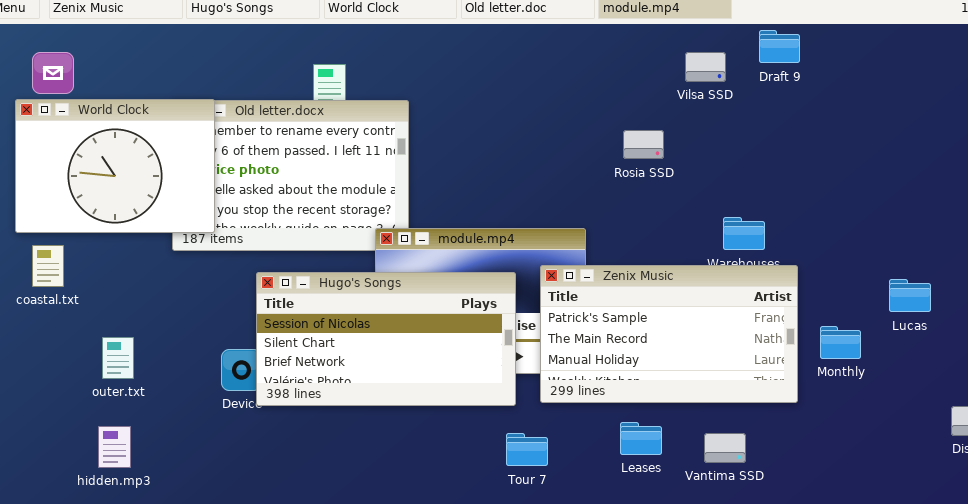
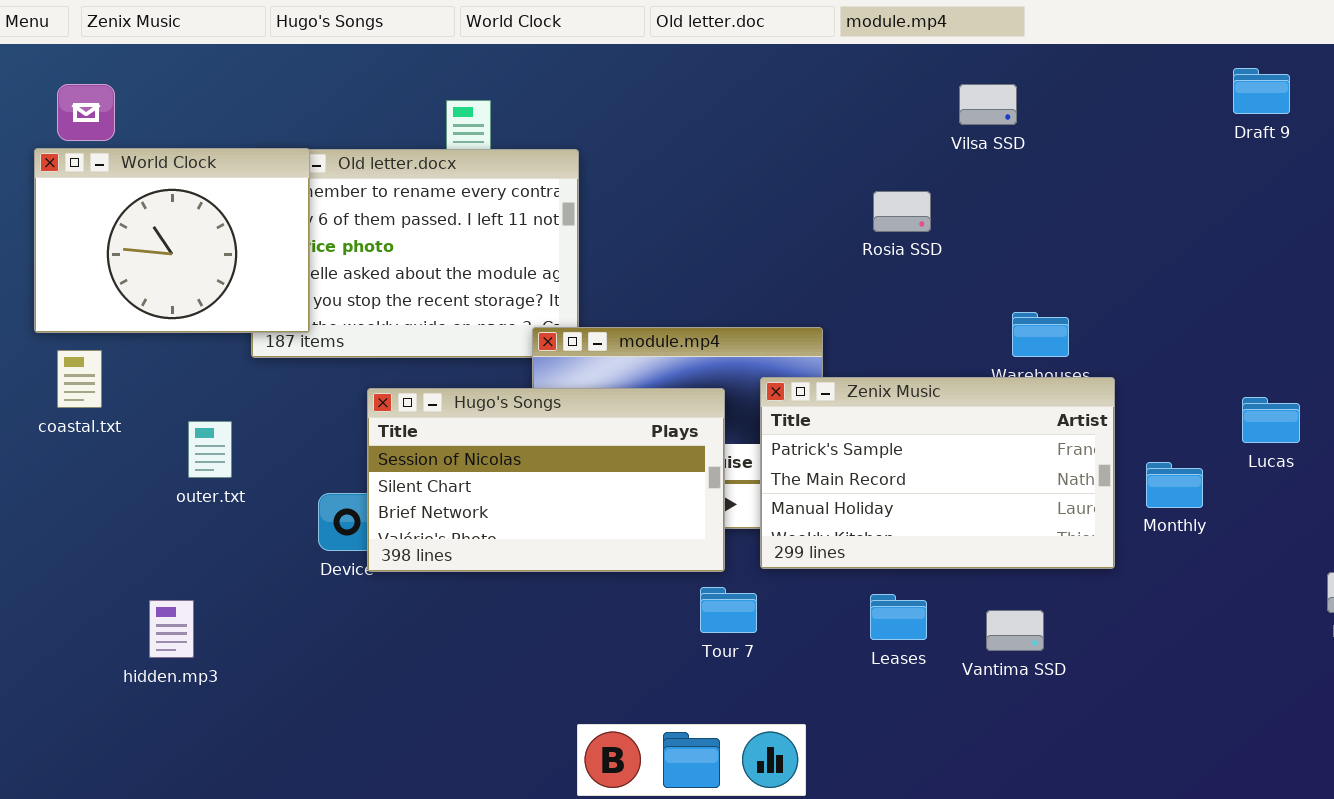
Draft 9: [759,30,800,63] -> [1233,68,1290,114], moved
outer.txt: [102,337,134,379] -> [188,421,232,478], moved
Tour 7: [506,433,548,466] -> [700,587,757,633], moved

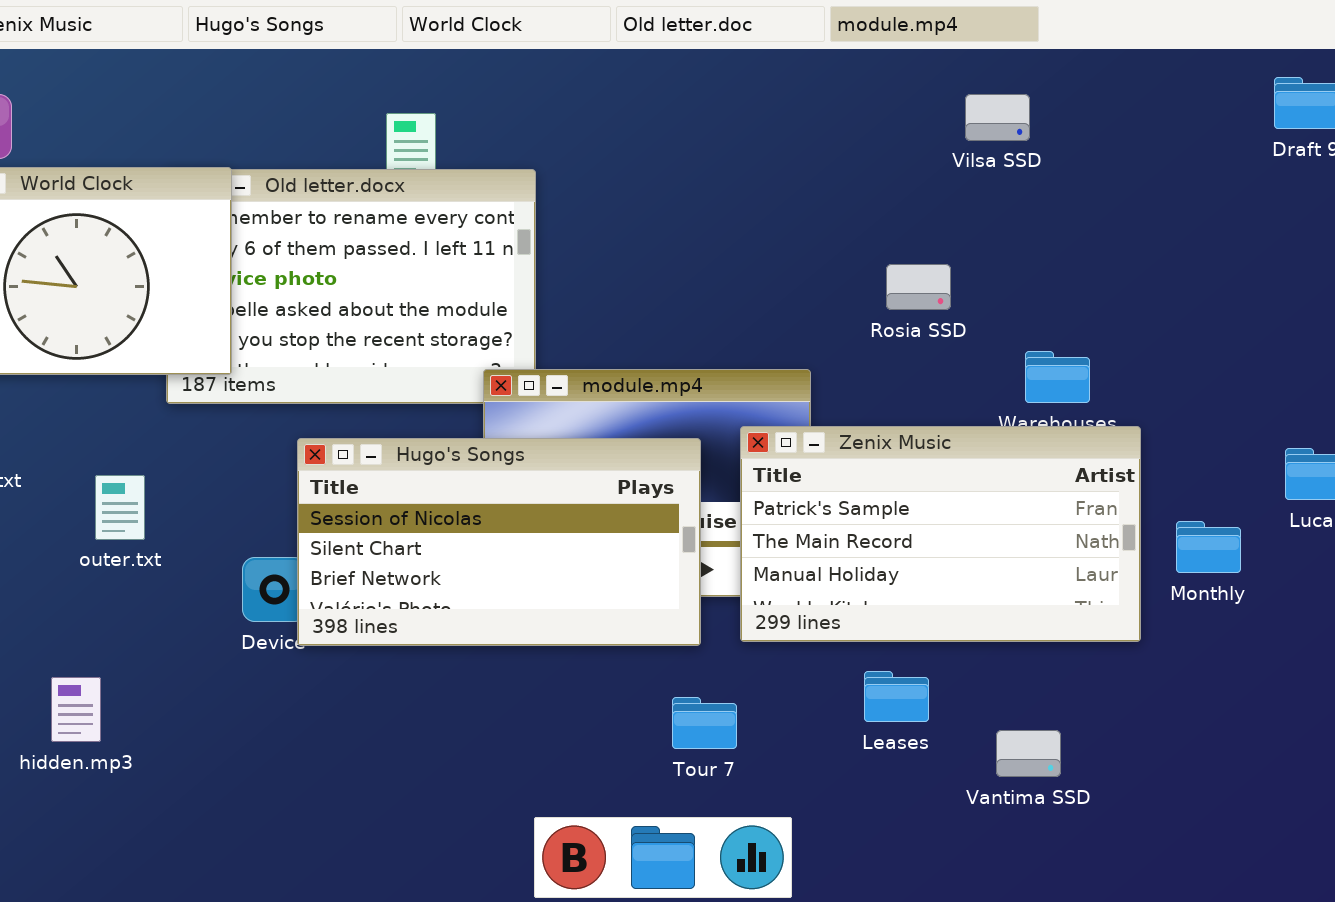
Rosia SSD: [873,191,931,232] -> [886,264,951,310], moved
Tour 7: [700,587,757,633] -> [672,697,737,749], moved
Vantima SSD: [986,610,1044,651] -> [996,730,1061,777], moved

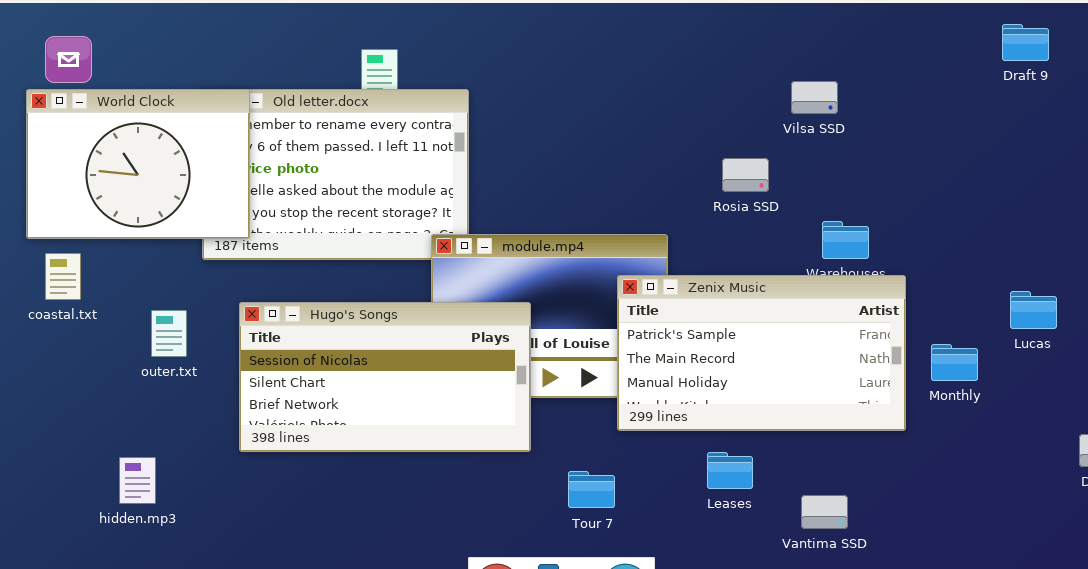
Vilsa SSD: [965,94,1030,141] -> [791,81,838,114], moved
Hugo's Songs: [297,438,701,646] -> [239,302,531,452], moved

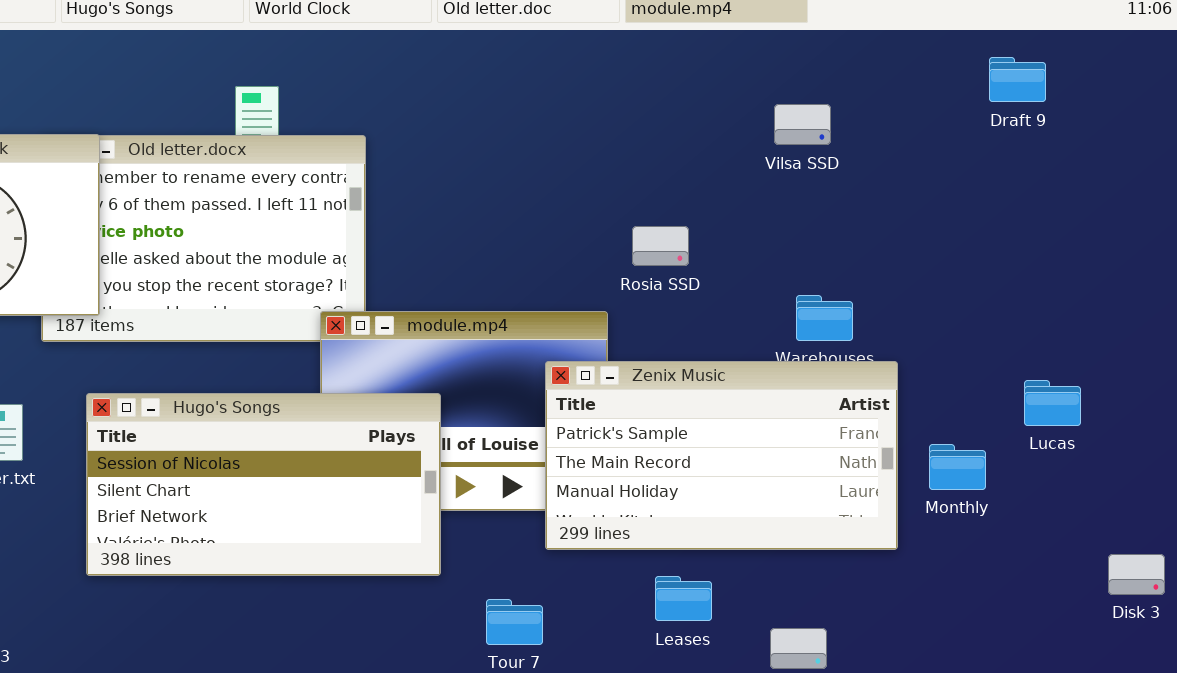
Draft 9: [1002,24,1049,61] -> [989,57,1046,102], moved
Vilsa SSD: [791,81,838,114] -> [774,104,831,145], moved
Rosia SSD: [722,158,769,192] -> [632,226,689,266], moved

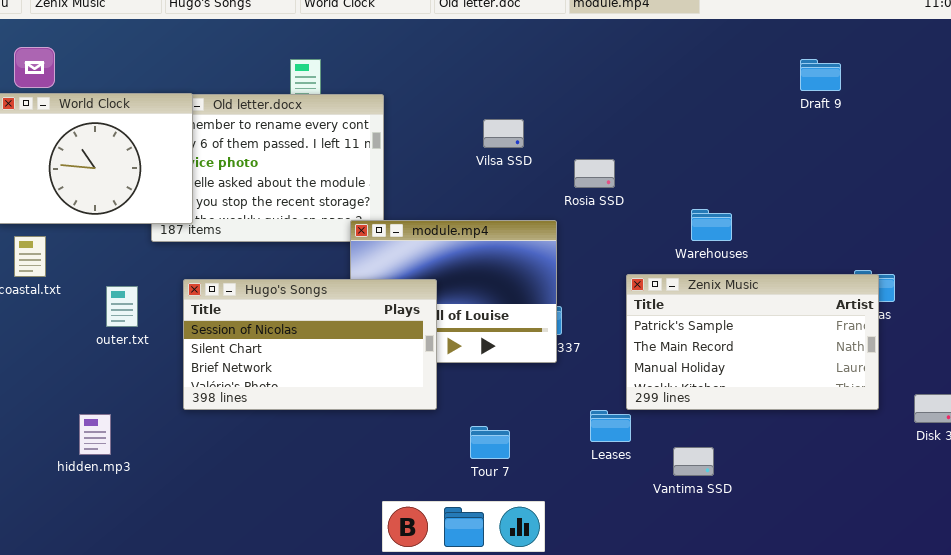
Draft 9: [989,57,1046,102] -> [800,59,841,91], moved
Vilsa SSD: [774,104,831,145] -> [483,119,524,148], moved
Zenix Music: [545,361,898,550] -> [626,274,879,410], moved

